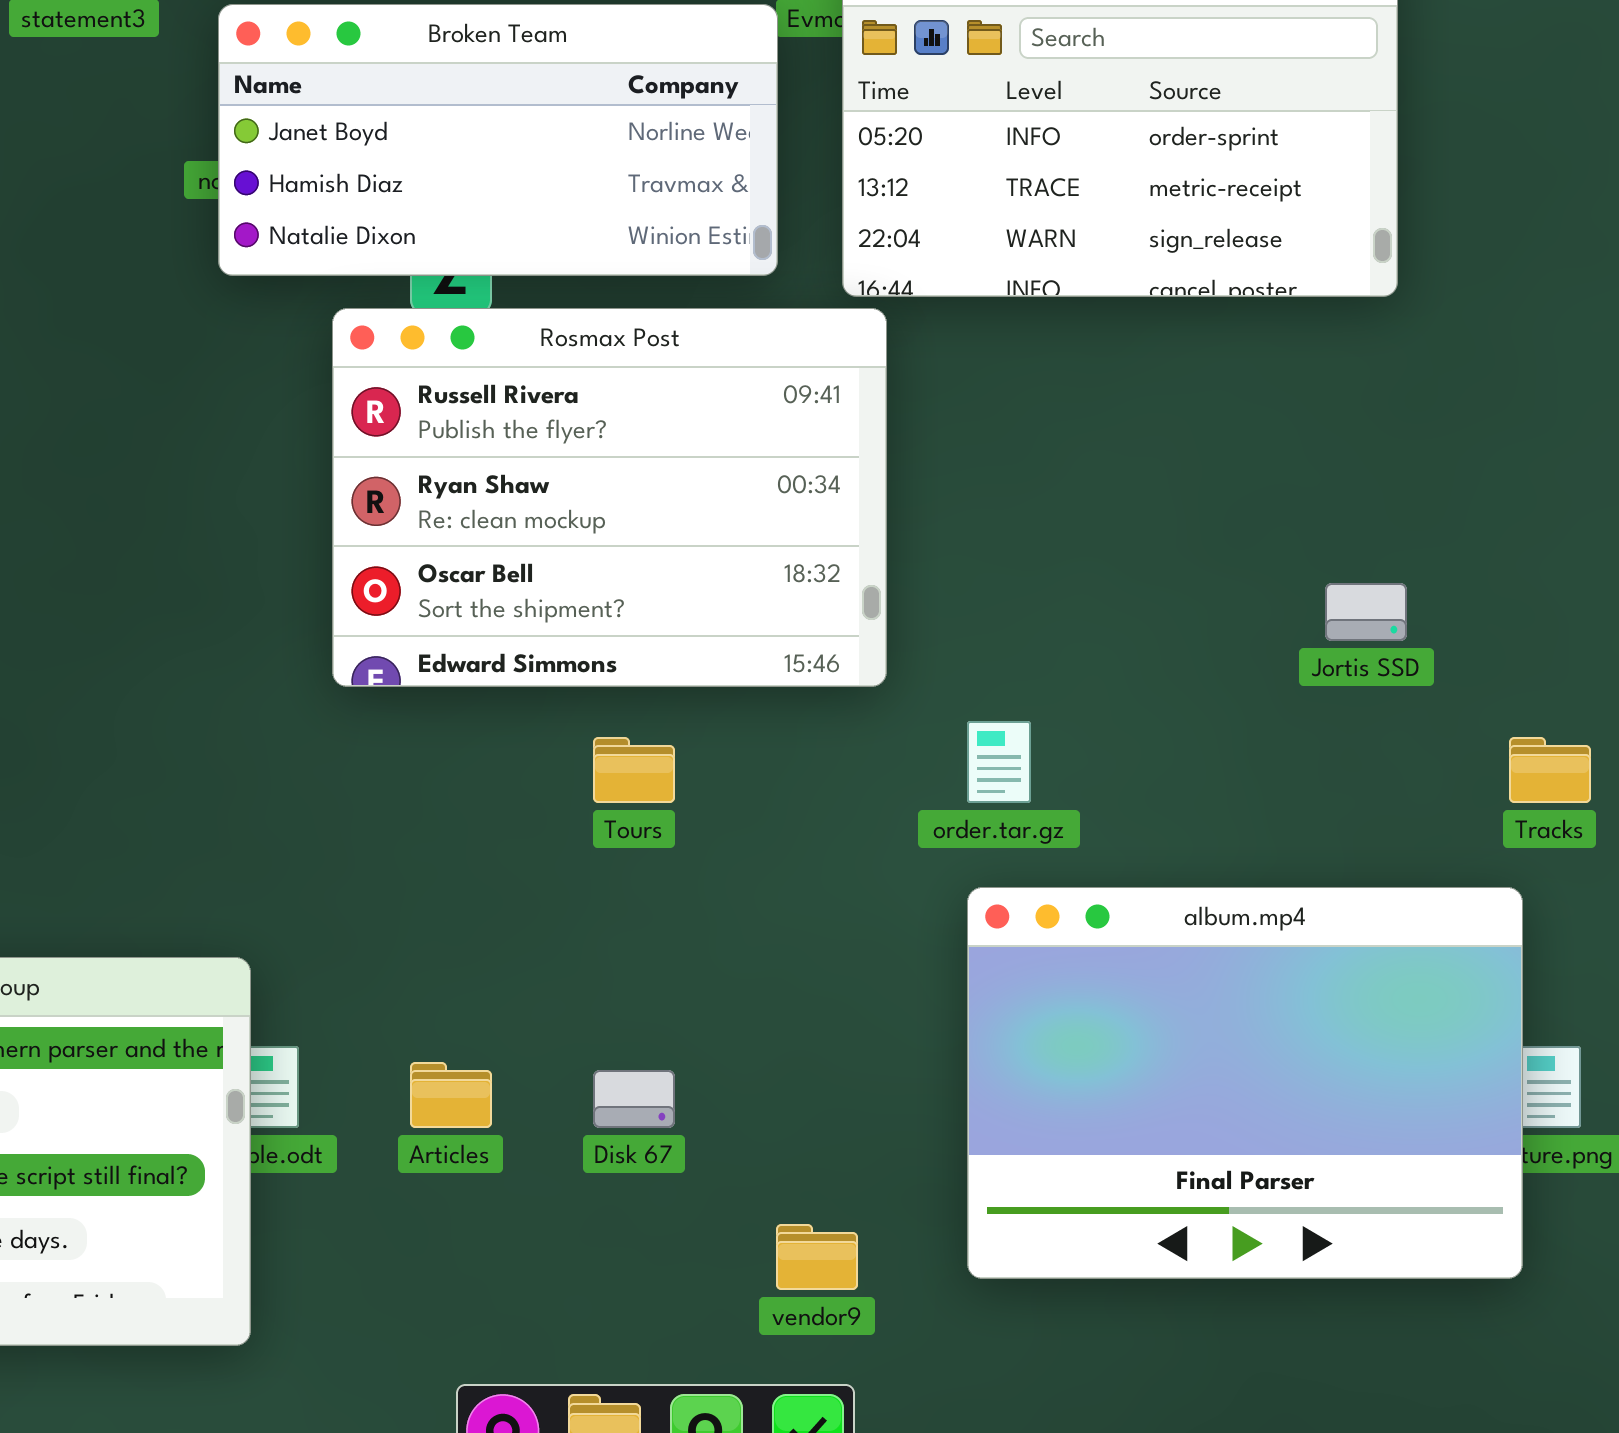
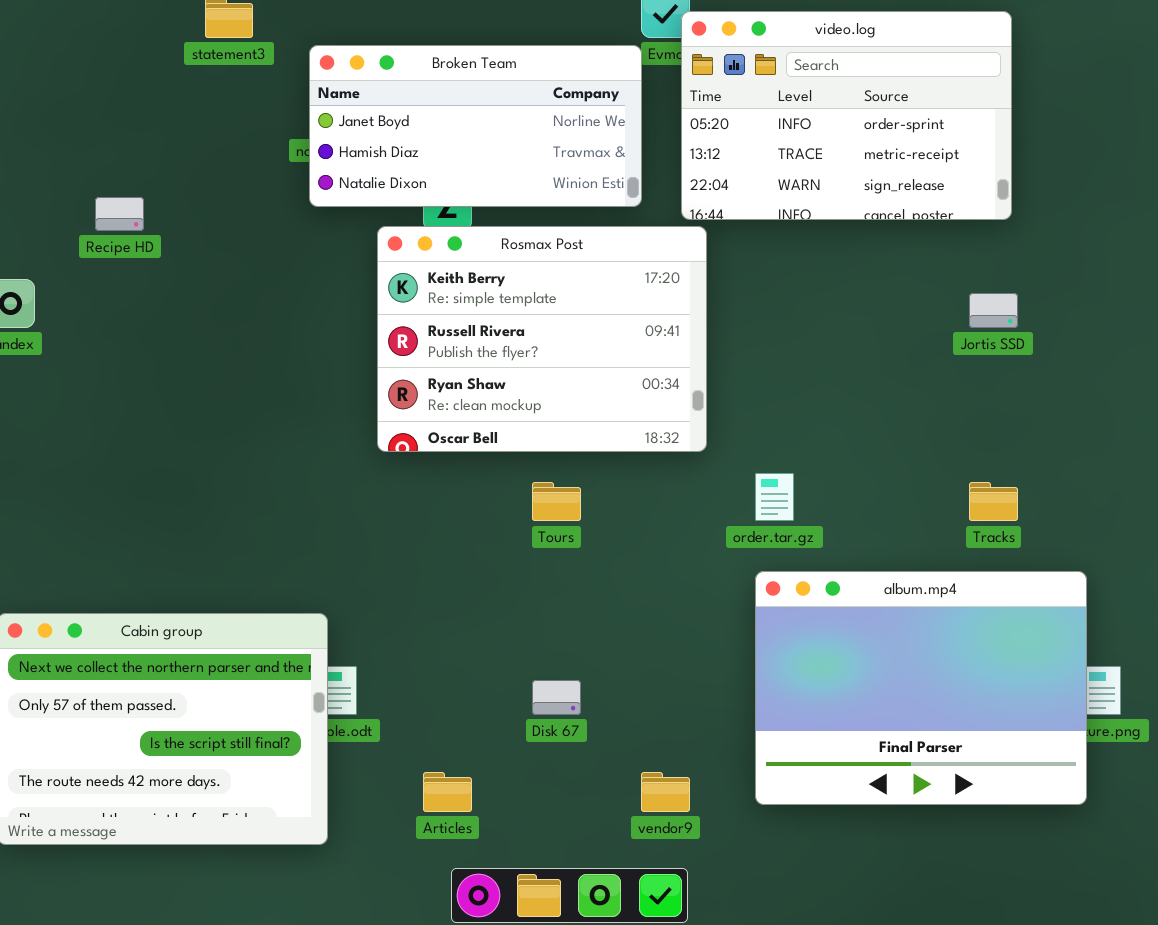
Rosmax Post: [332,308,887,687] -> [377,226,707,452], scrolled up 1 row
Jortis SSD: [1325,583,1407,641] -> [969,293,1018,328], moved
Tracks: [1509,737,1591,803] -> [969,482,1018,521], moved
Articles: [410,1062,492,1128] -> [423,772,472,812], moved

